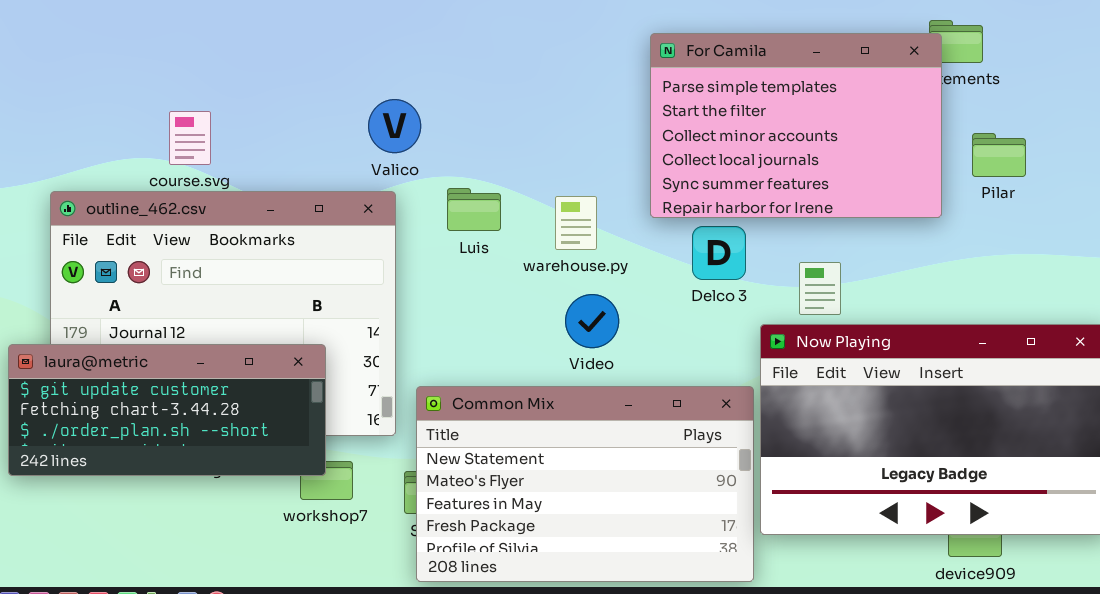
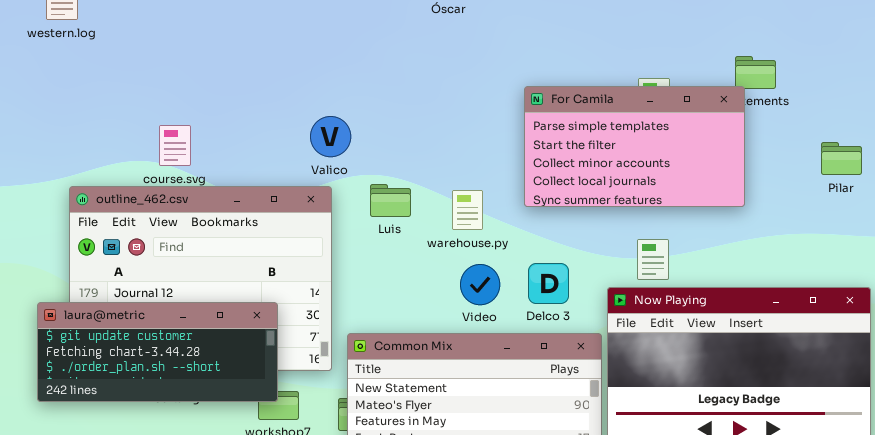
For Camila: [650,33,942,218] -> [524,86,745,207], resized
Pilar: [972,133,1026,177] -> [821,142,862,175], moved
Delco 3: [692,226,746,280] -> [528,263,569,304], moved

